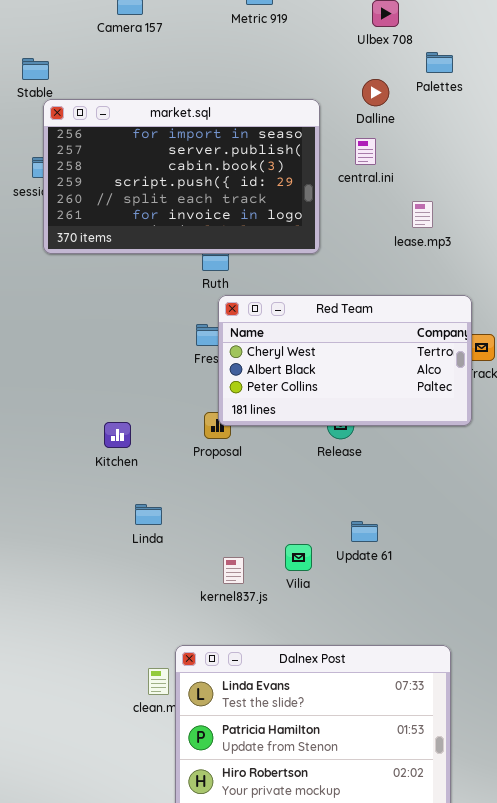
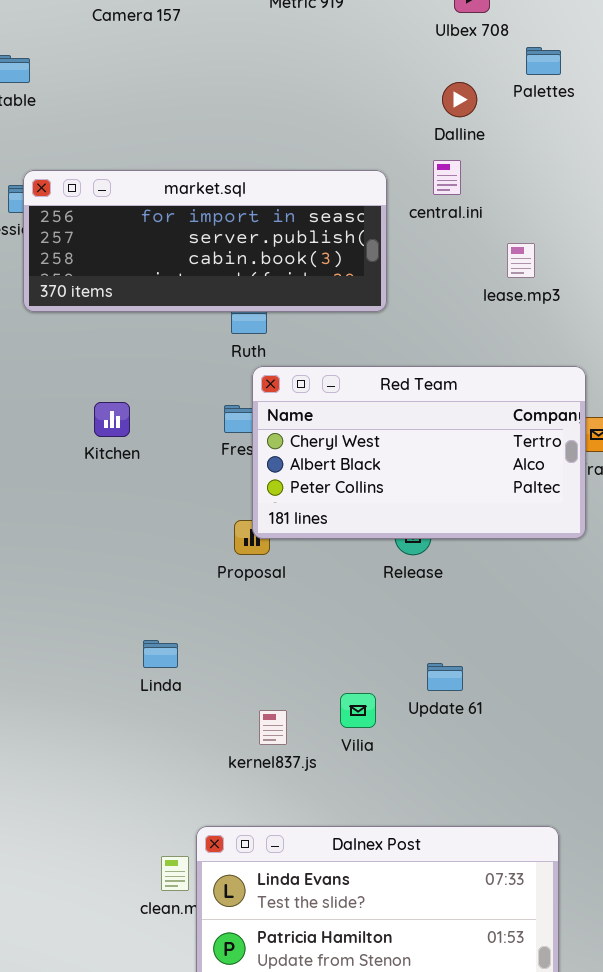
market.sql: [43,99,320,254] -> [23,170,387,312], resized
Kitchen: [104,422,131,448] -> [94,402,130,437], moved

